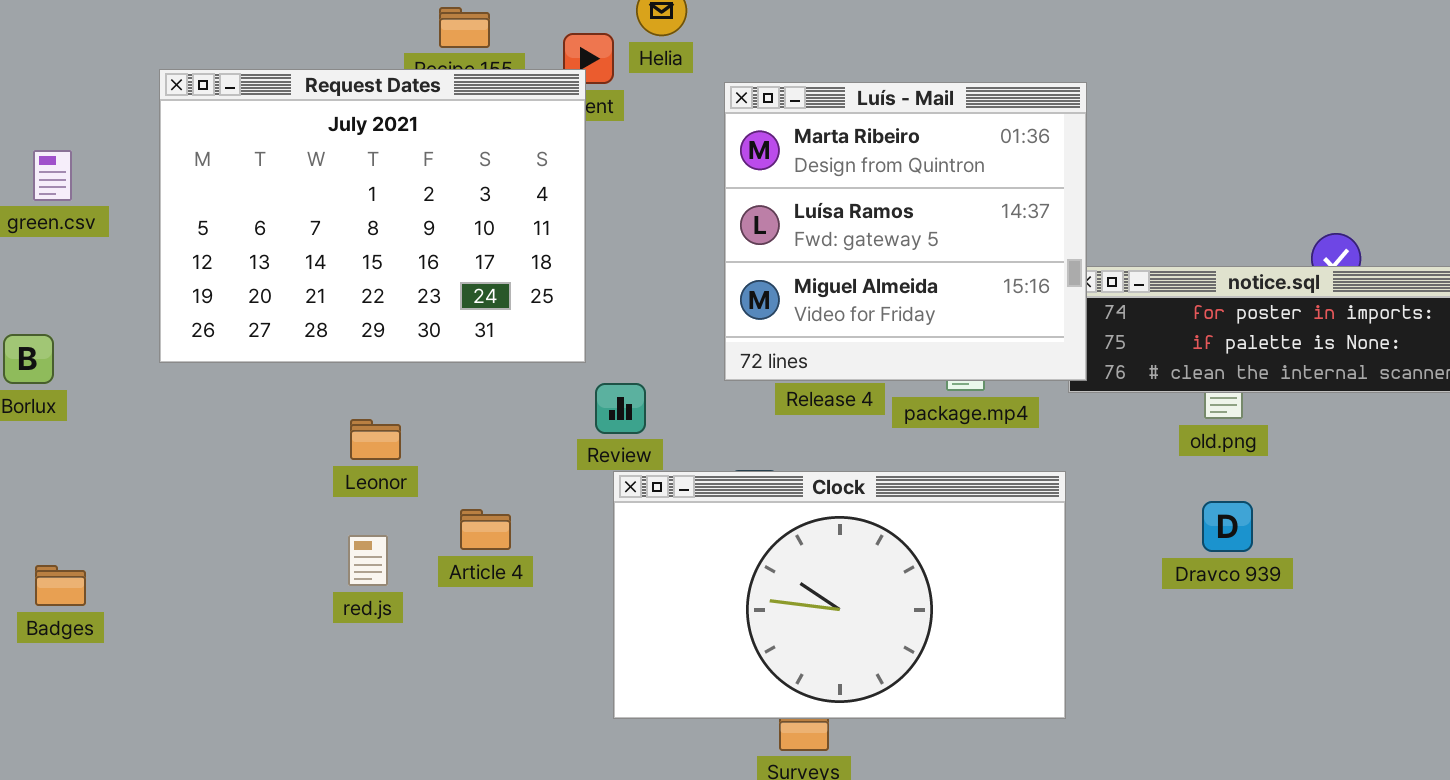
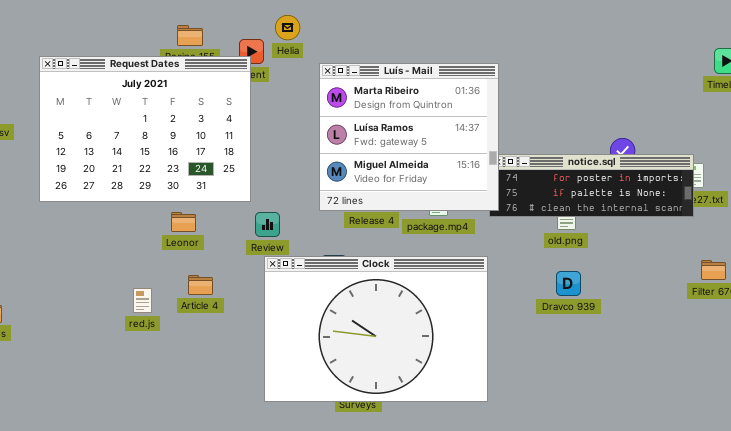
Leonor: [350,419,401,460] -> [171,212,196,232], moved
Clock: [613,471,1066,719] -> [264,256,488,402], resized

